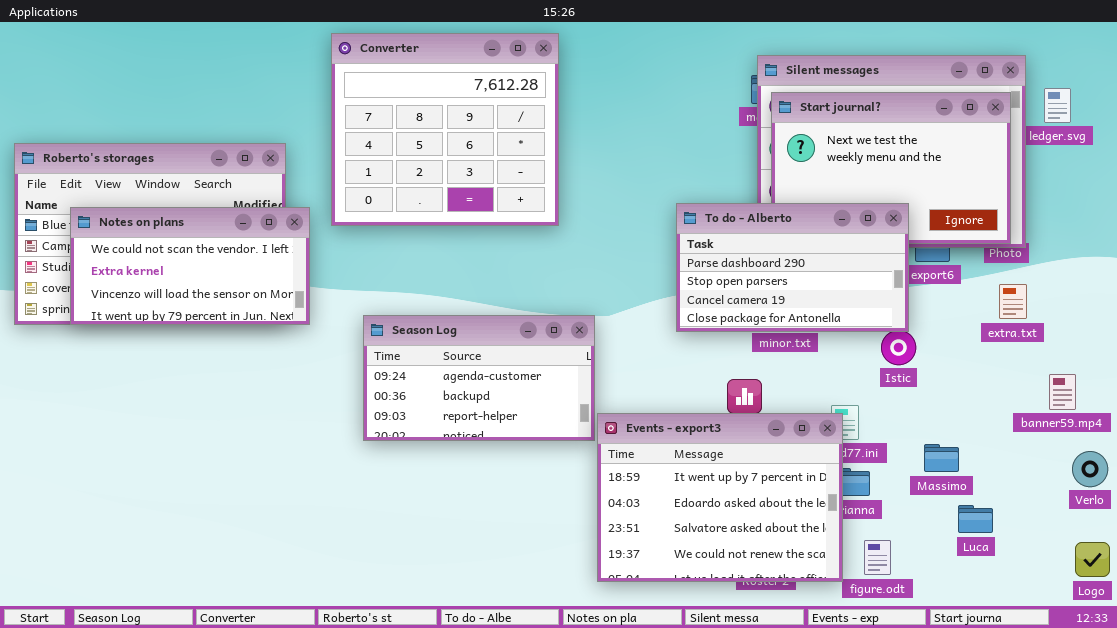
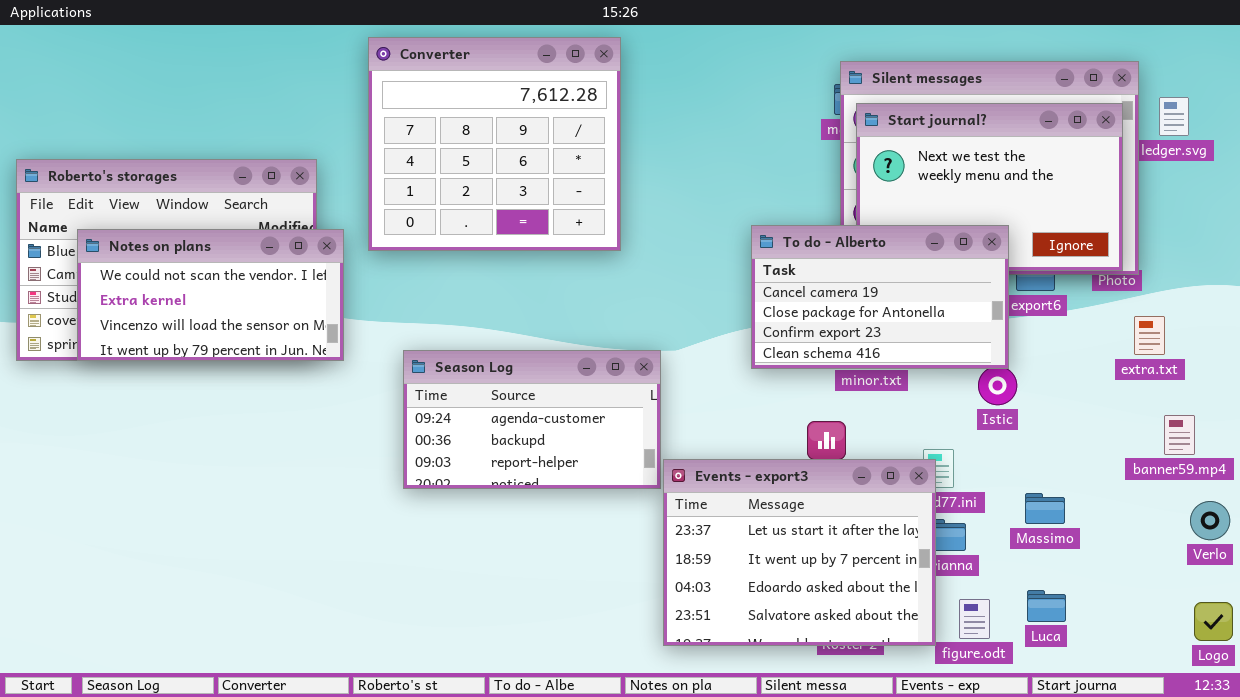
To do - Alberto: [676,203,909,332] -> [751,225,1009,369], scrolled down 2 rows
extra.txt: [999,284,1027,319] -> [1134,316,1165,355], moved
Events - export3: [597,413,843,582] -> [663,459,936,646], scrolled up 1 row
Luca: [958,505,993,533] -> [1027,590,1066,622], moved

